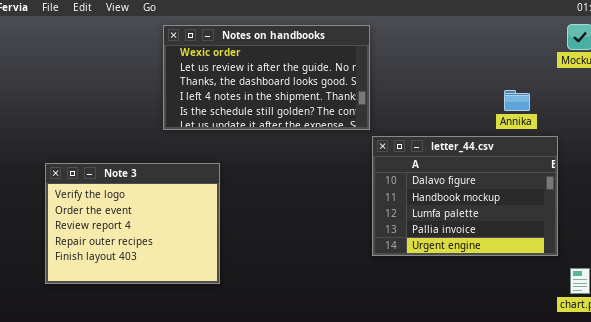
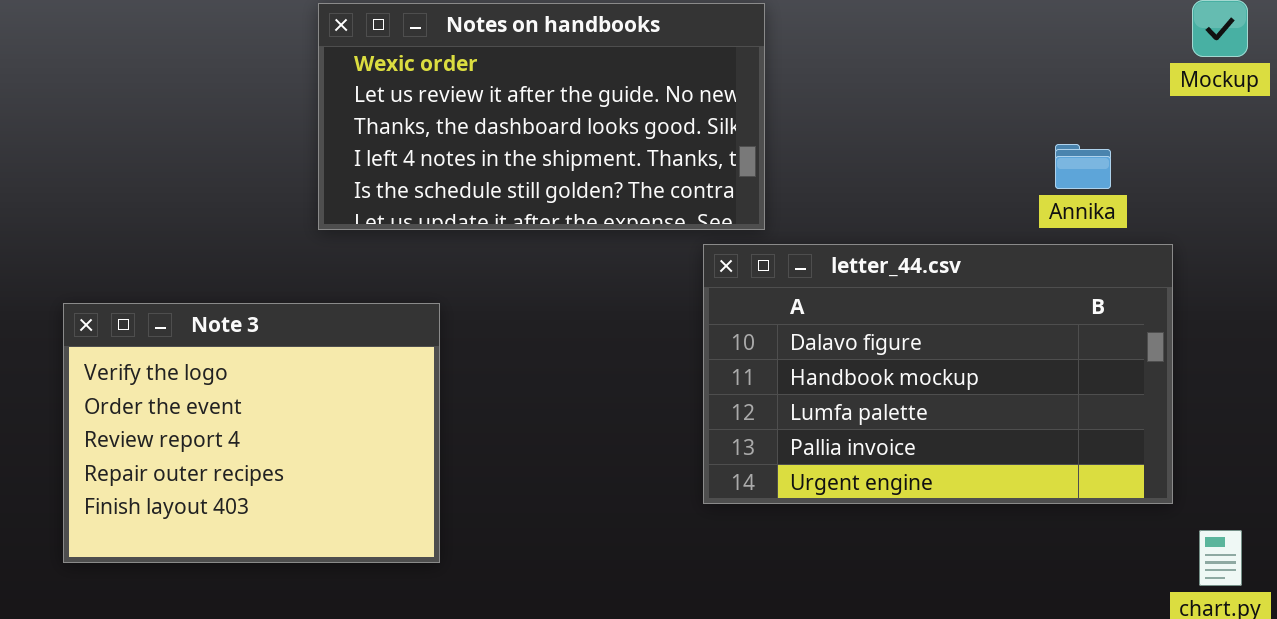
letter_44.csv: [372,136,558,256] -> [703,244,1173,504], resized

